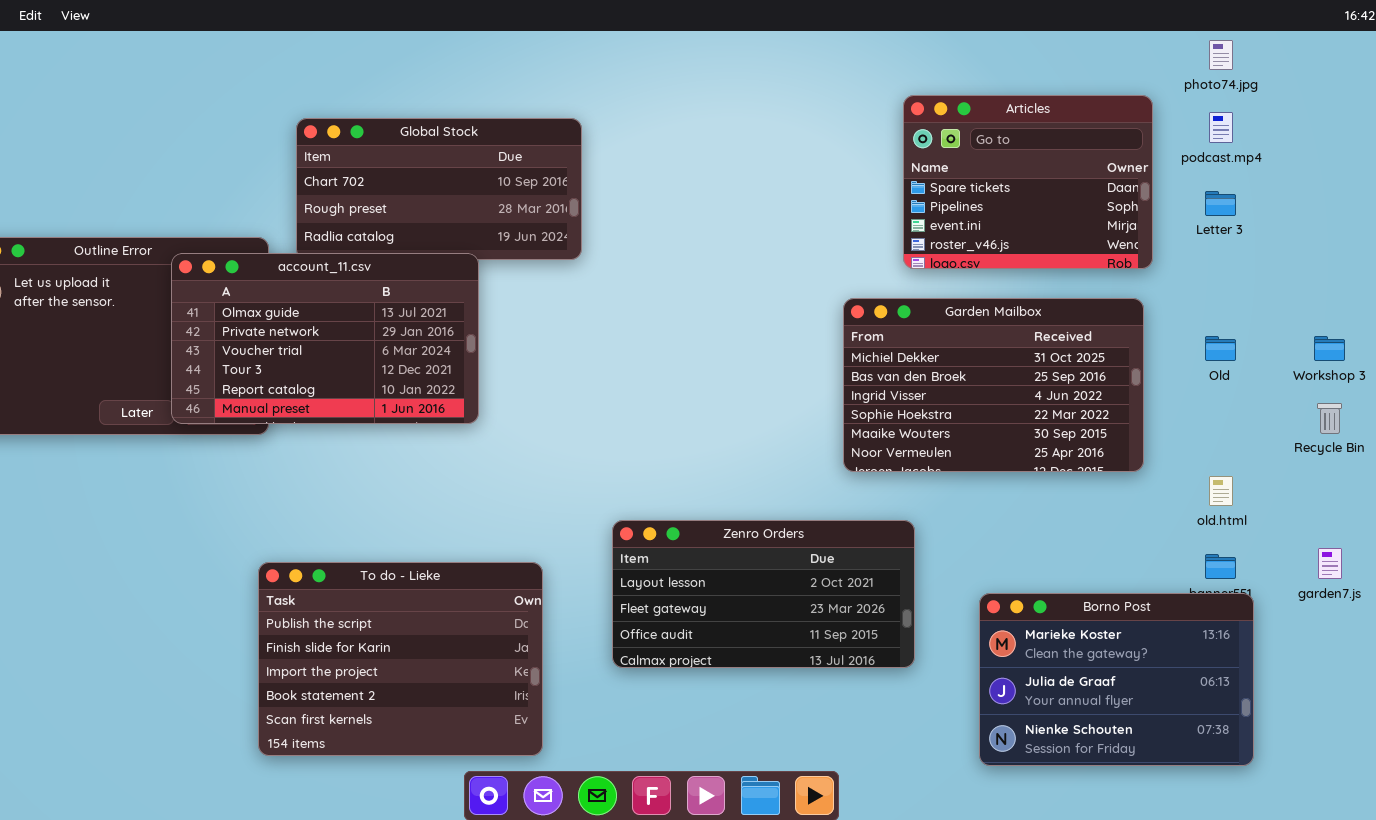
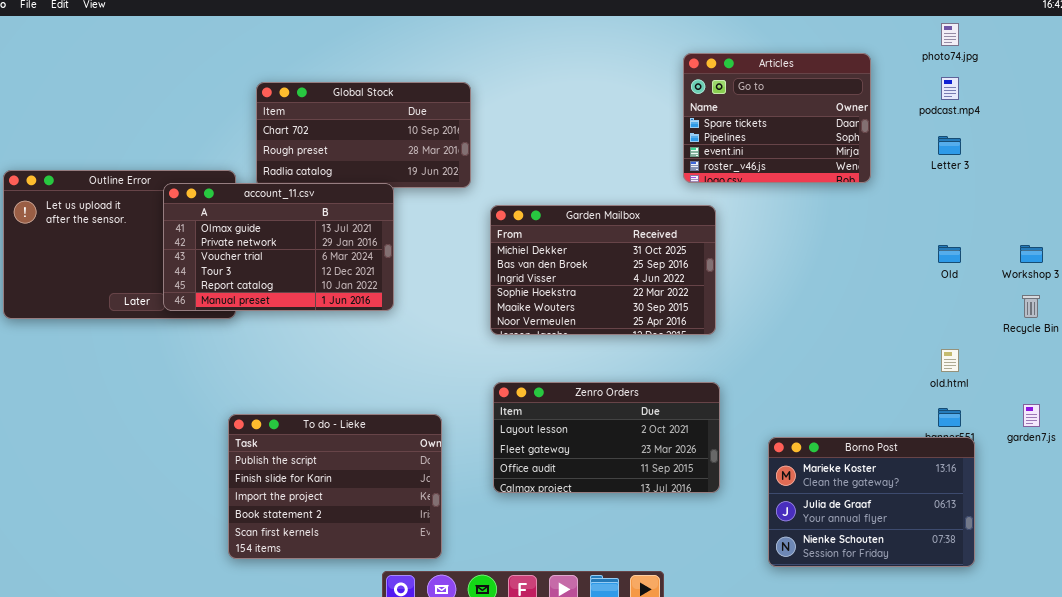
Articles: [903,95,1153,269] -> [683,53,871,183], moved
Garden Mailbox: [843,298,1144,472] -> [490,205,716,335], moved

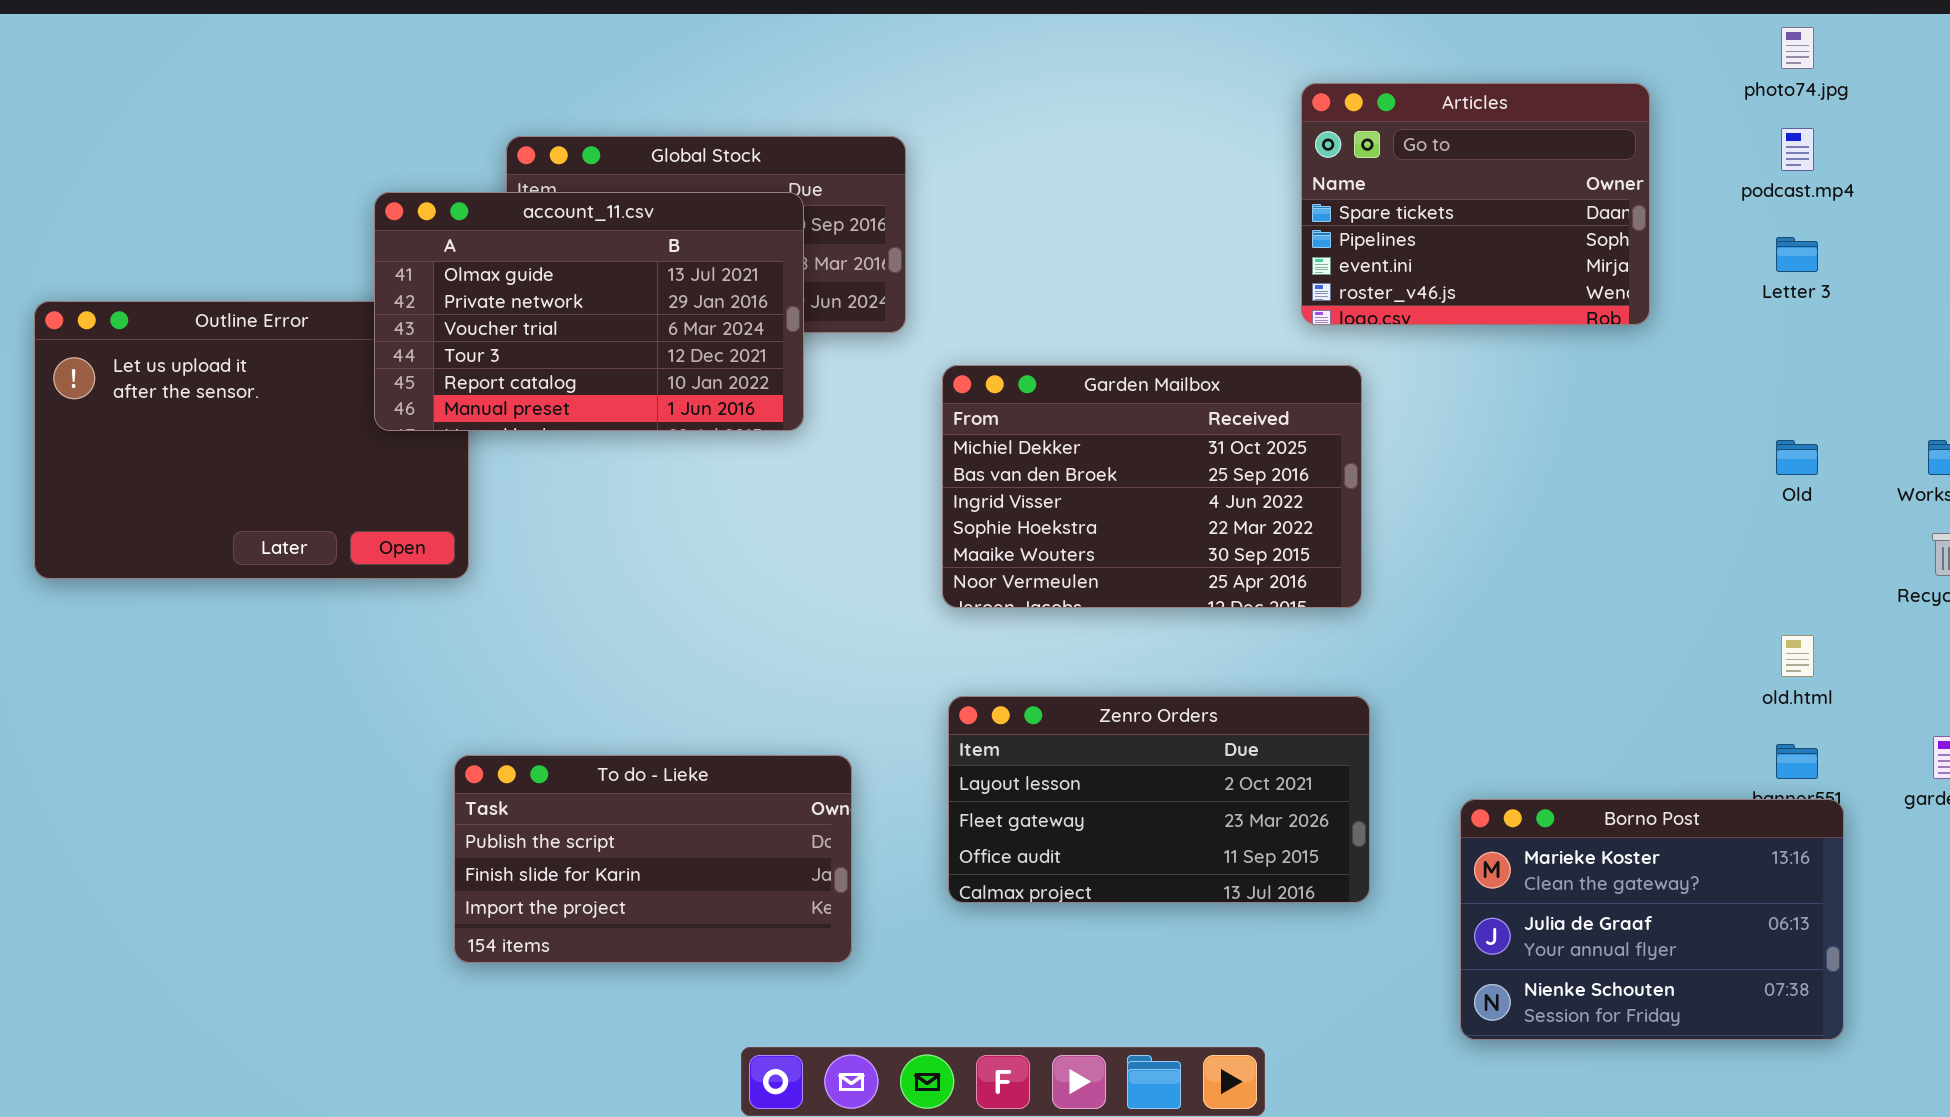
account_11.csv: [163,183,394,311] -> [374,192,804,431], moved
To do - Lieke: [228,414,442,559] -> [454,755,852,963], resized

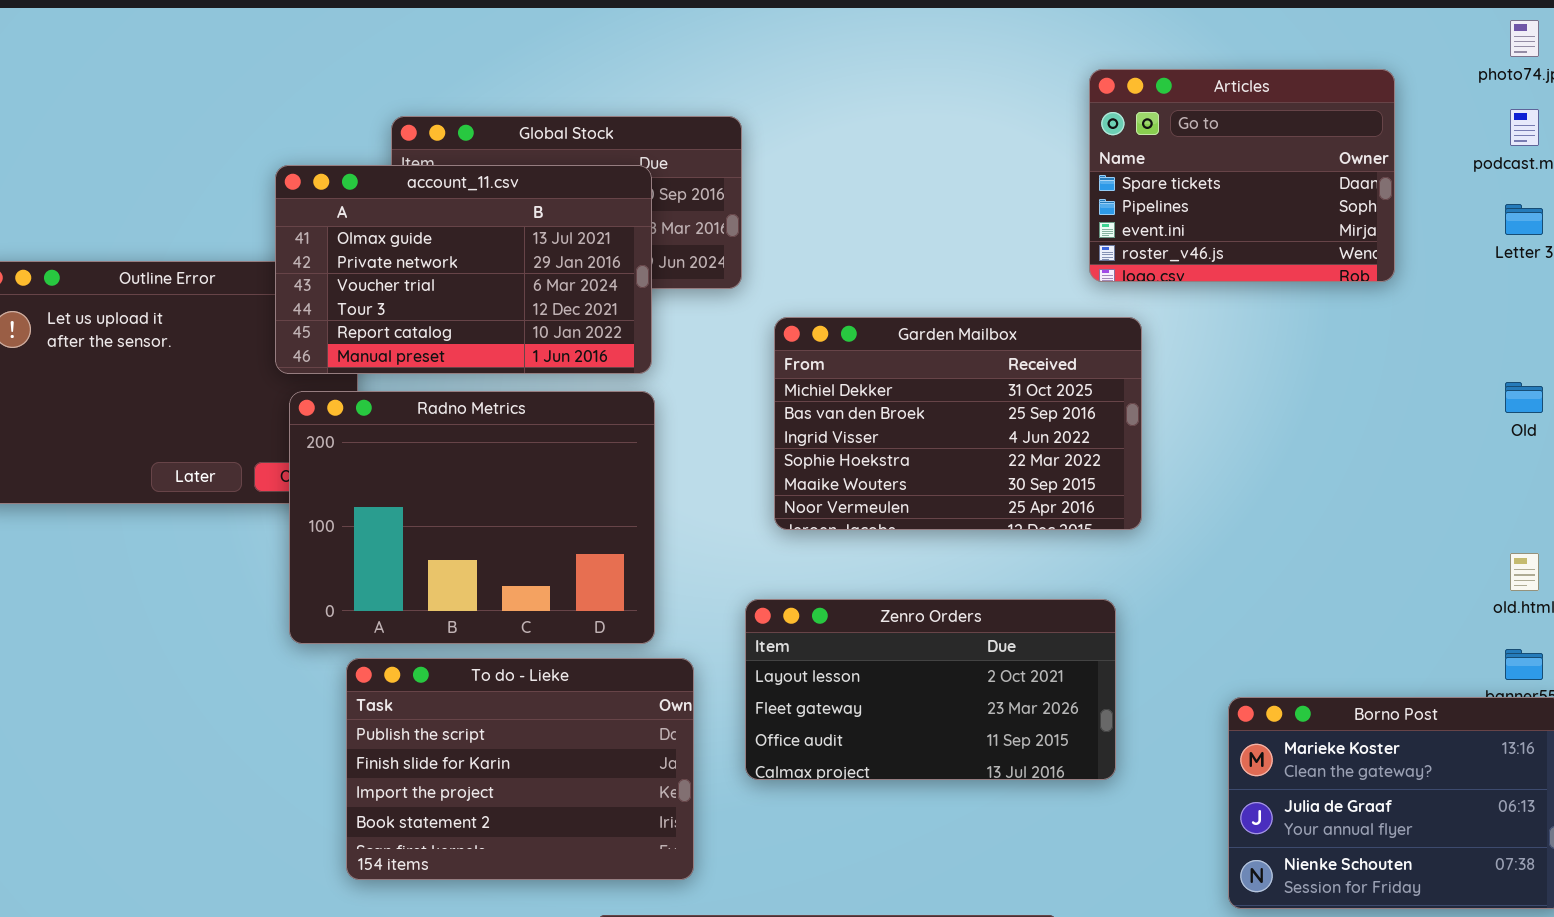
Radno Metrics: none -> [289,391,655,644], opened
Zenro Orders: [948,696,1370,903] -> [745,599,1116,780], moved
To do - Lieke: [454,755,852,963] -> [346,658,694,880], resized

